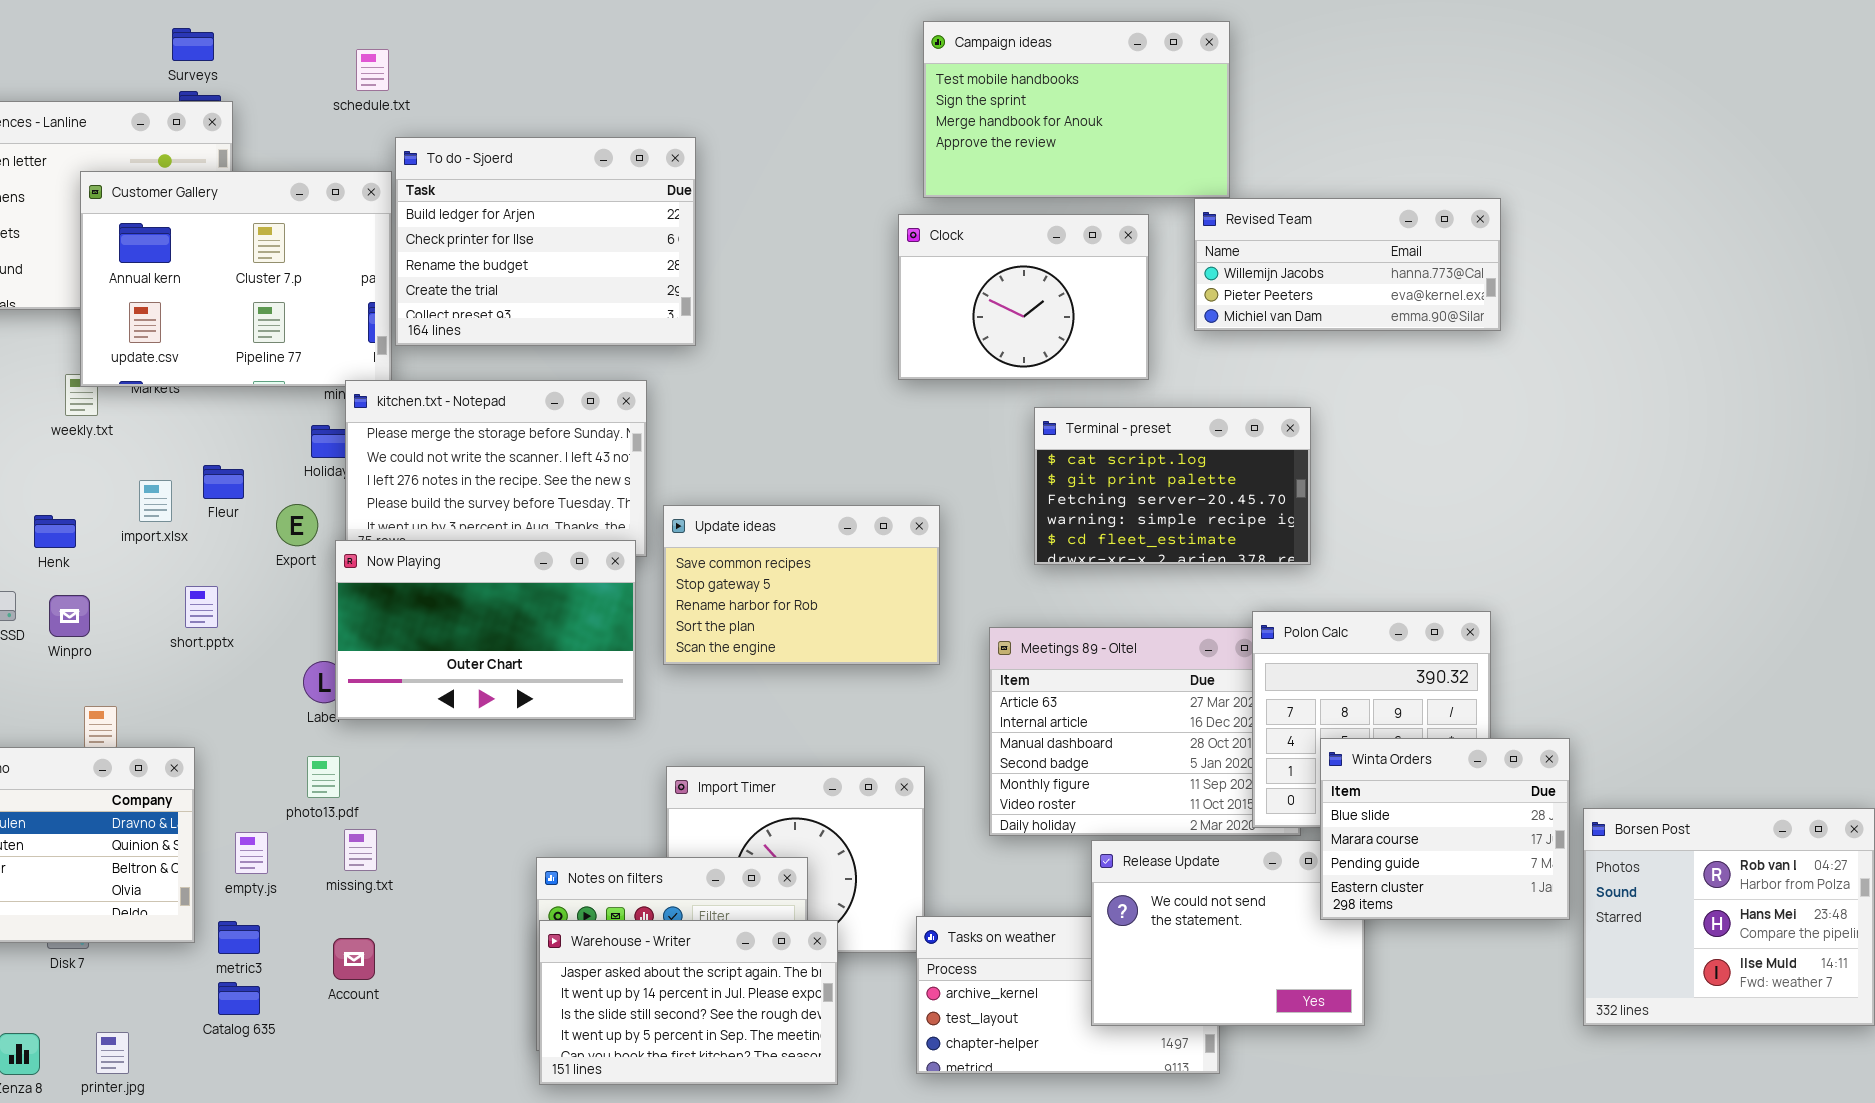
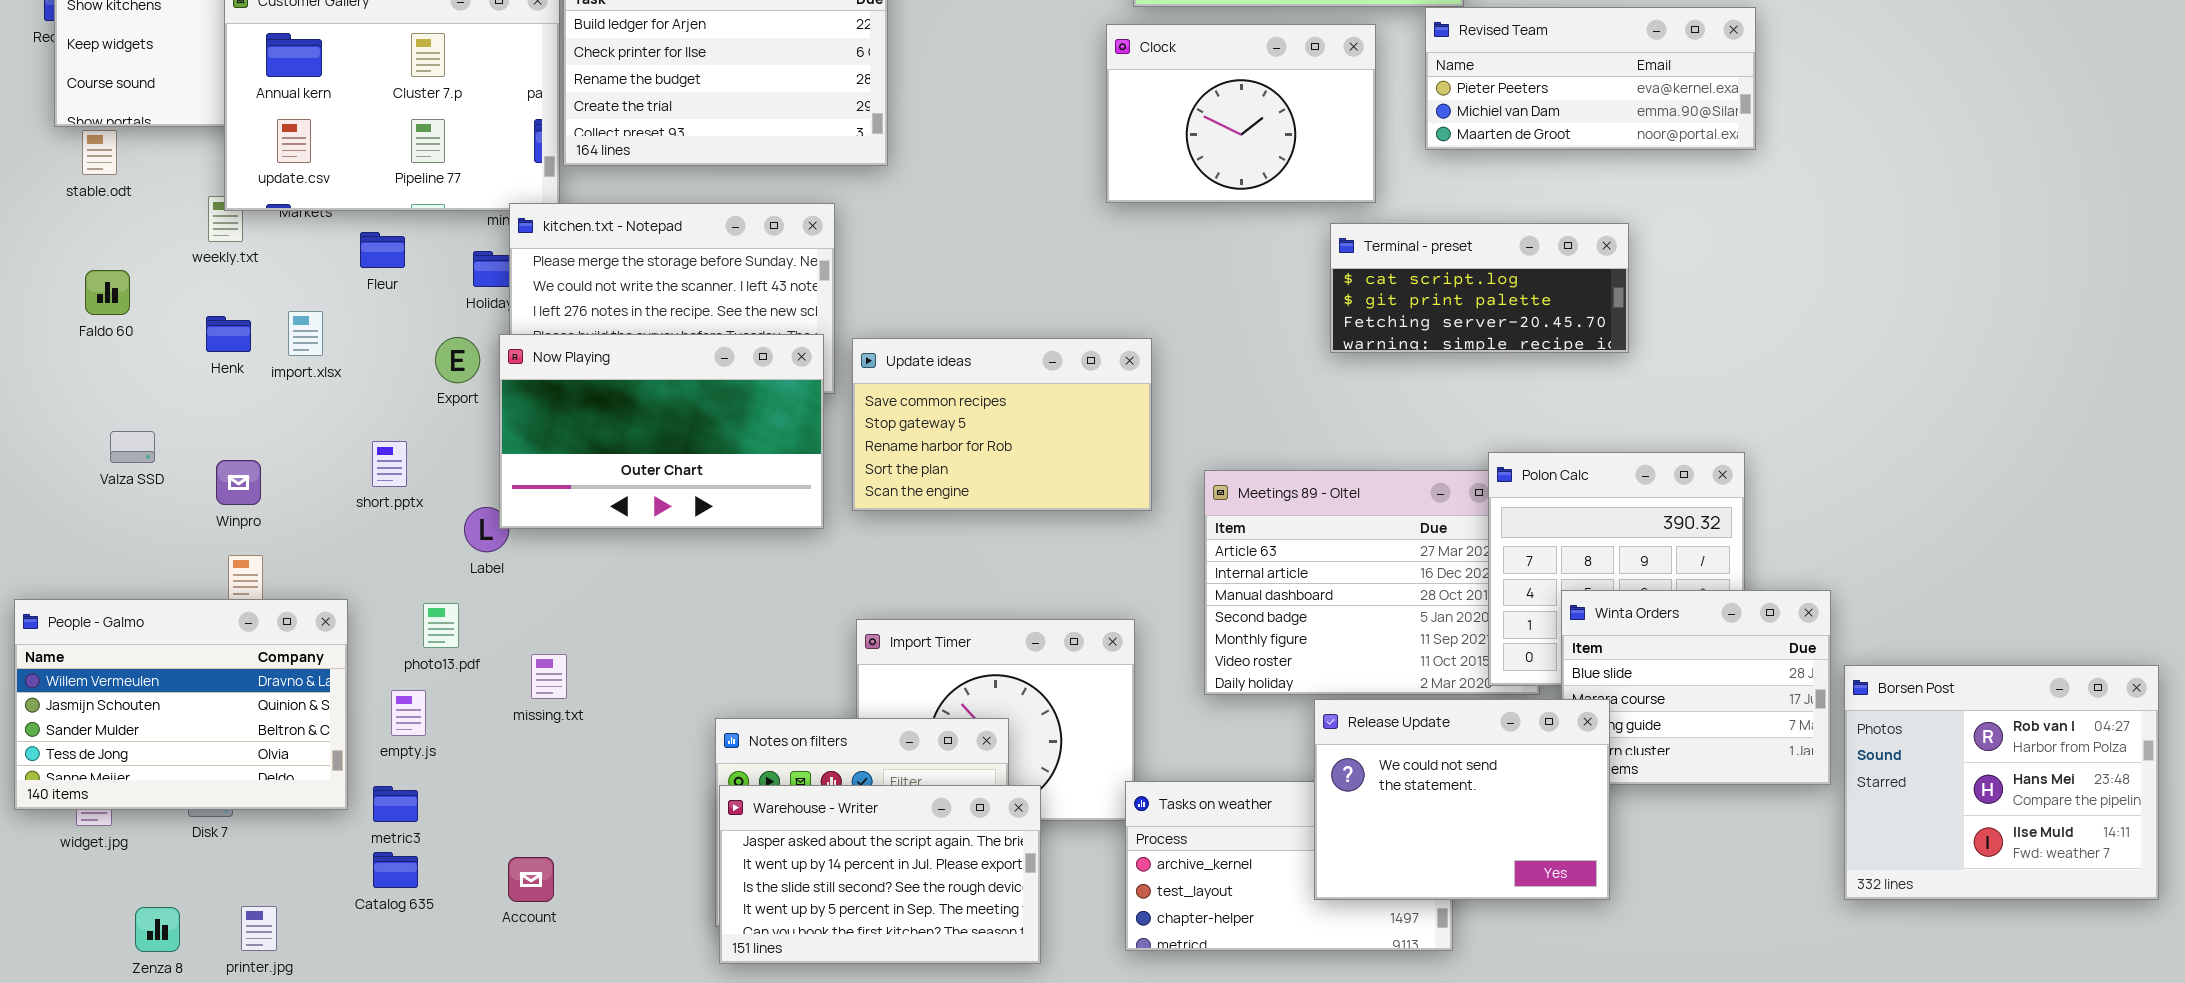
Revised Team: [1194,198,1501,331] -> [1425,7,1756,150], scrolled down 1 row
Terminal - preset: [1034,407,1311,565] -> [1330,223,1629,353], moved, resized
Fleur: [203,465,244,499] -> [360,232,405,268], moved
Henk: [34,515,76,548] -> [206,316,251,352], moved
Now Playing: [335,540,636,720] -> [499,334,824,529], moved
short.pptx: [185,586,218,628] -> [372,441,407,487], moved
Winpro: [49,595,90,637] -> [216,460,261,505], moved
photo13.pdf: [307,756,340,798] -> [423,603,459,648], moved
missing.txt: [344,829,377,871] -> [531,654,567,699], moved
Release Update: [1091,840,1365,1026] -> [1314,699,1610,900], raised
Account: [333,938,375,980] -> [508,857,554,902], moved

